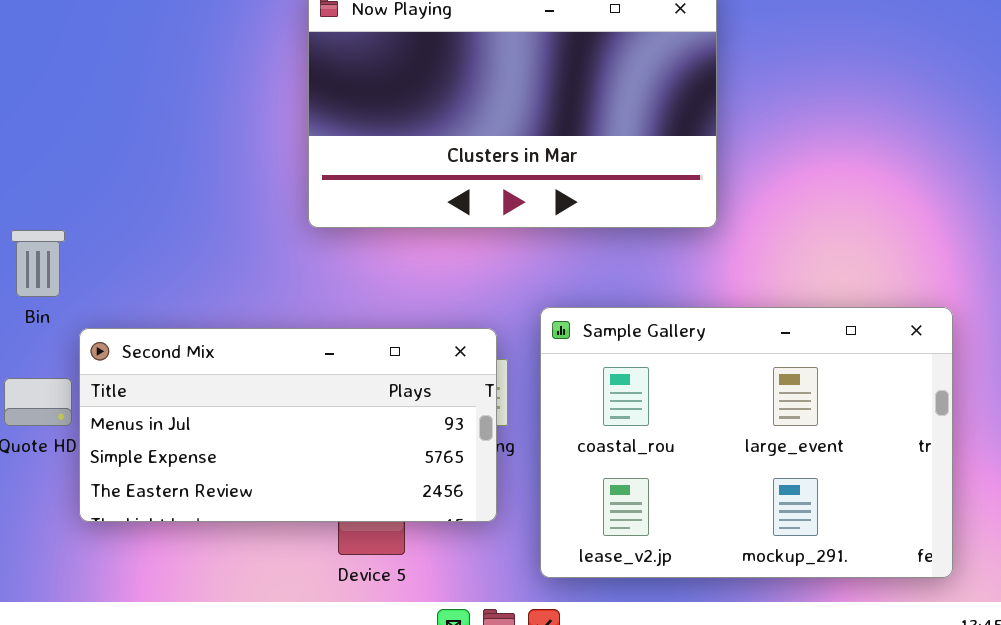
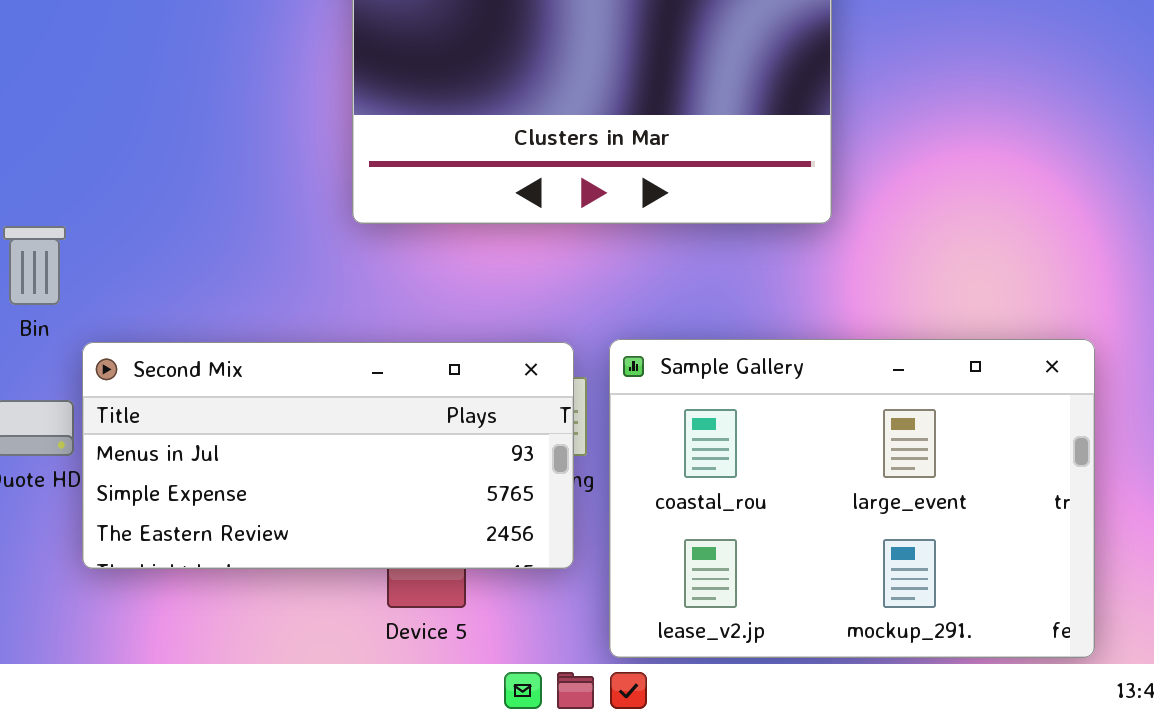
Sample Gallery: [540,307,953,578] -> [609,339,1095,658], moved

